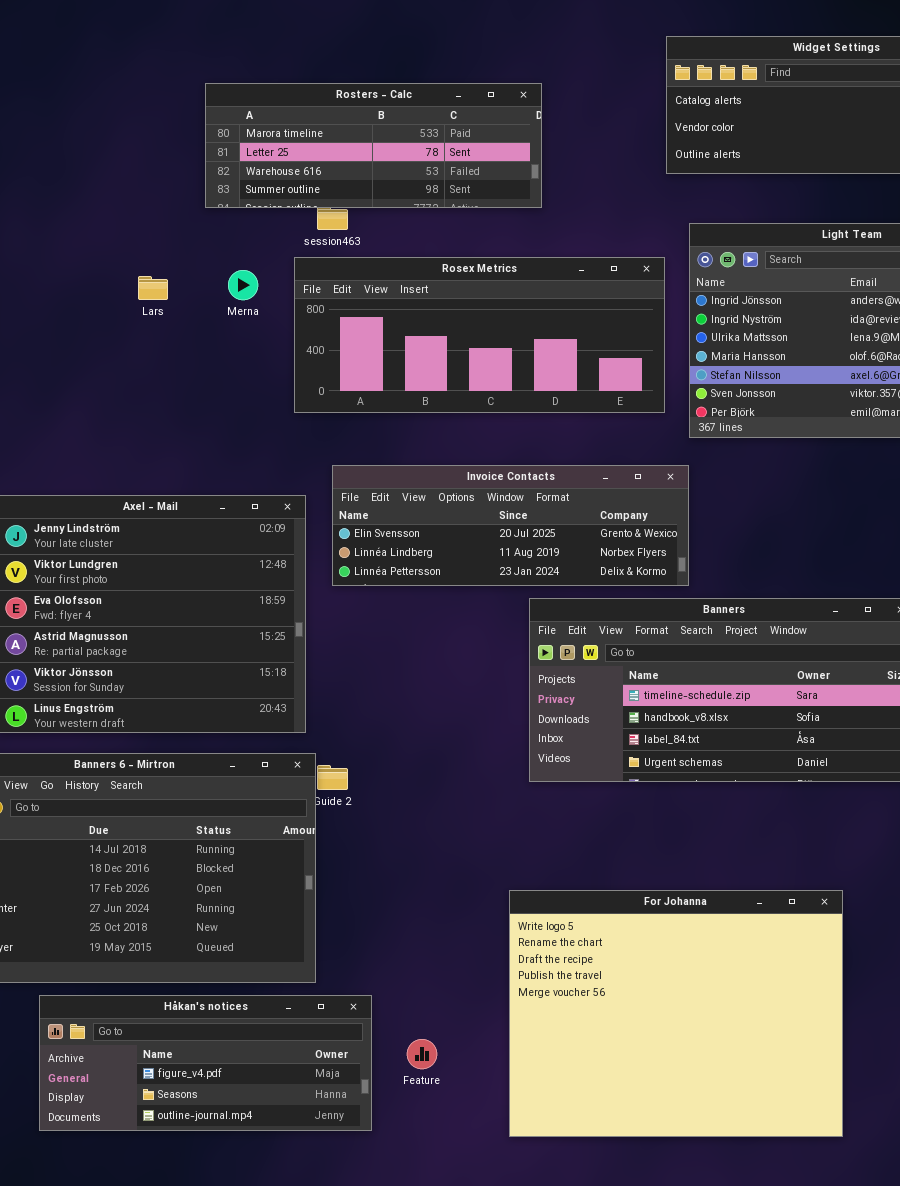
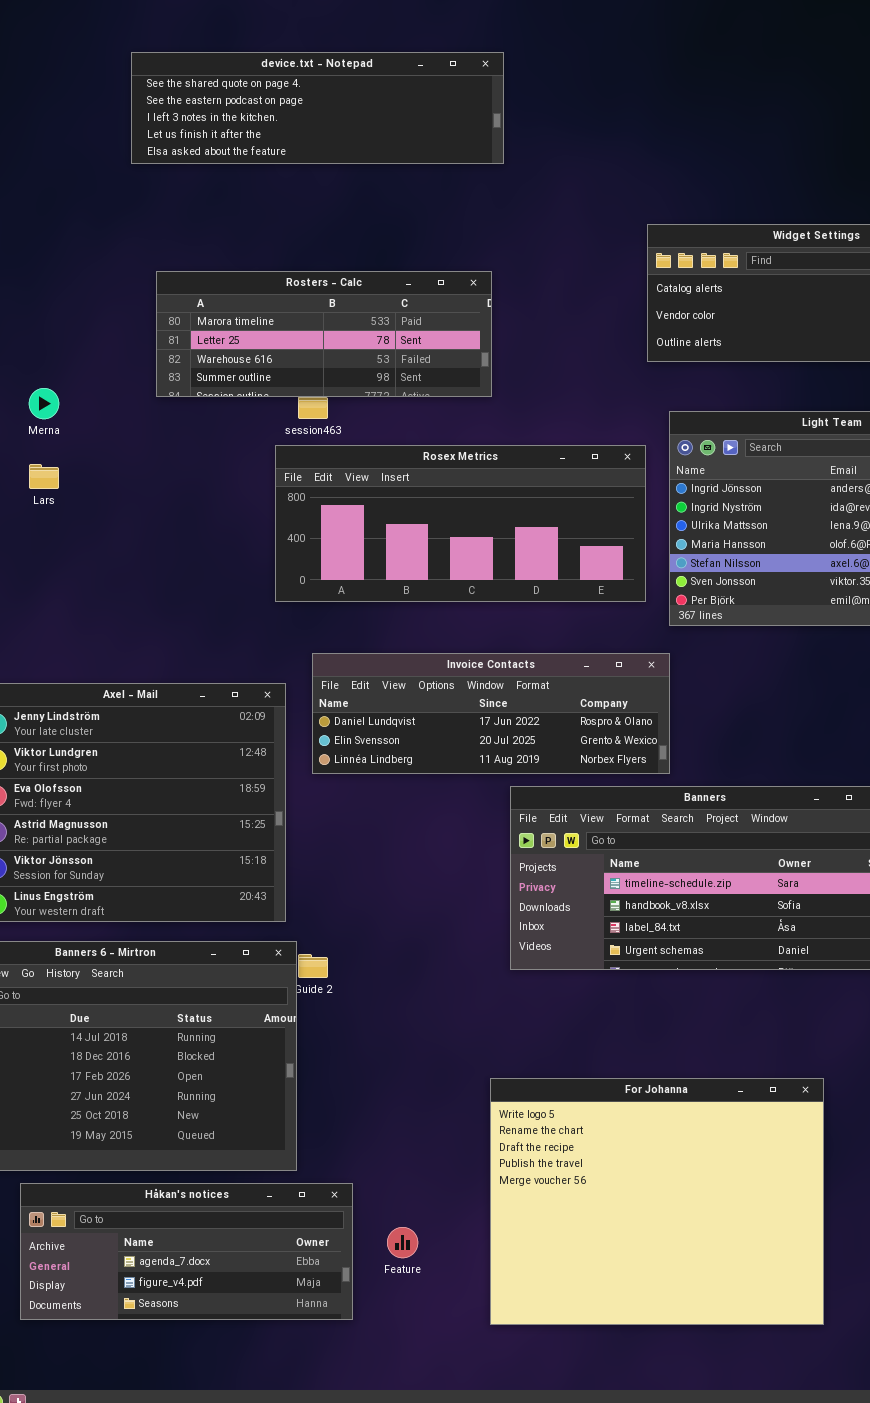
Rosters - Calc: [205,83,542,208] -> [156,271,492,397], moved
Merna: [228,270,258,300] -> [29,388,59,419], moved
Lars: [138,276,168,300] -> [29,464,59,489], moved
Invoice Contacts: [332,465,689,586] -> [312,653,670,774], scrolled up 1 row
Håkan's notices: [39,995,372,1131] -> [20,1183,353,1320], scrolled up 1 row

